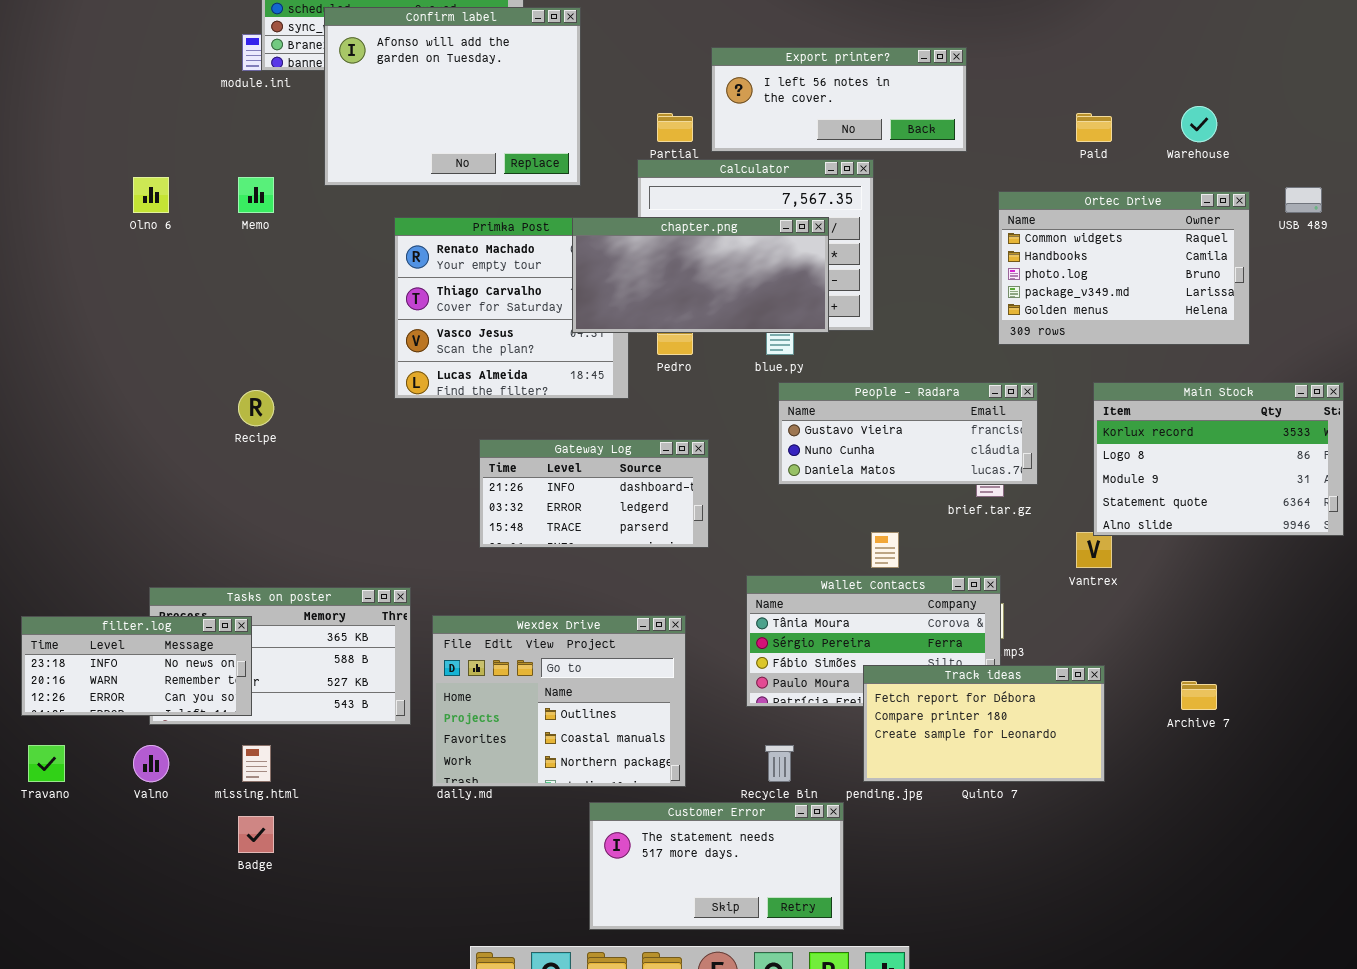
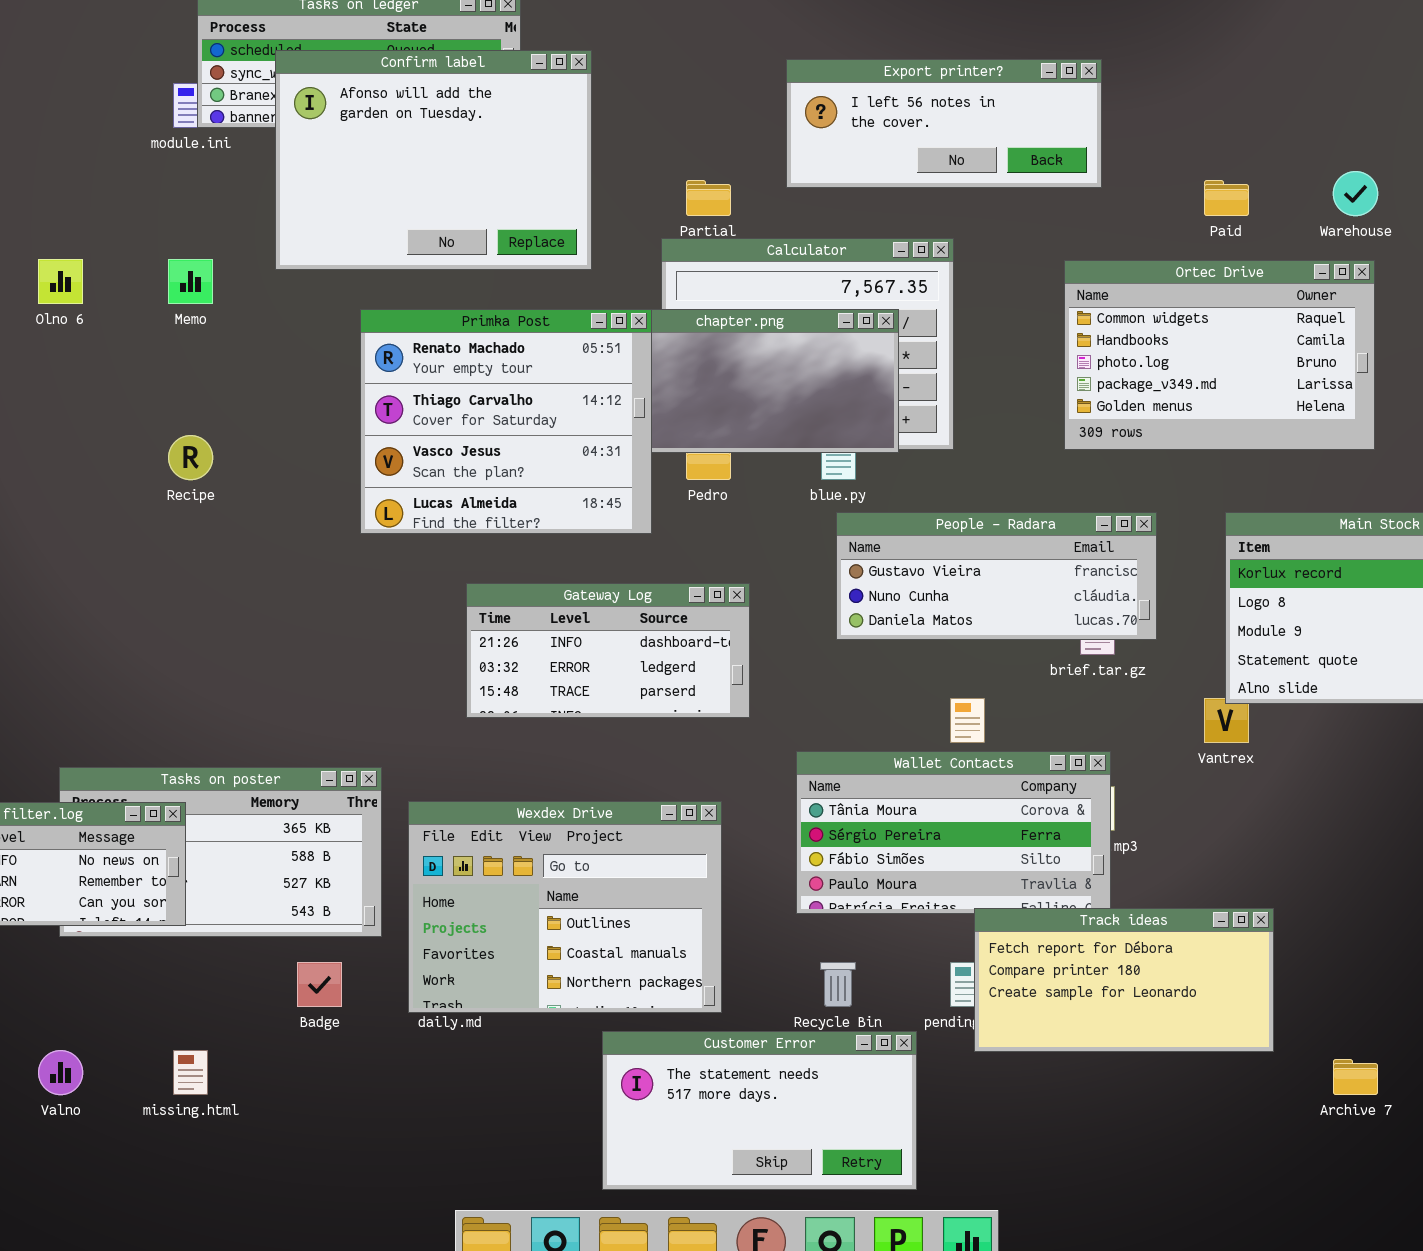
Export printer?: [711,47,967,152] -> [786,59,1102,188], moved
Ortec Drive: [998,191,1250,345] -> [1064,260,1375,450], moved
Primka Post: [394,217,629,399] -> [360,309,652,534], raised
Recipe: [238,390,274,426] -> [168,435,213,480], moved
Track ideas: [863,665,1105,782] -> [974,908,1274,1052], moved
Archive 7: [1181,681,1217,710] -> [1333,1059,1378,1095], moved
Valno: [133,745,169,782] -> [38,1050,83,1095], moved
missing.html: [242,745,271,782] -> [173,1050,208,1095], moved
Badge: [238,816,274,853] -> [297,962,342,1007], moved

